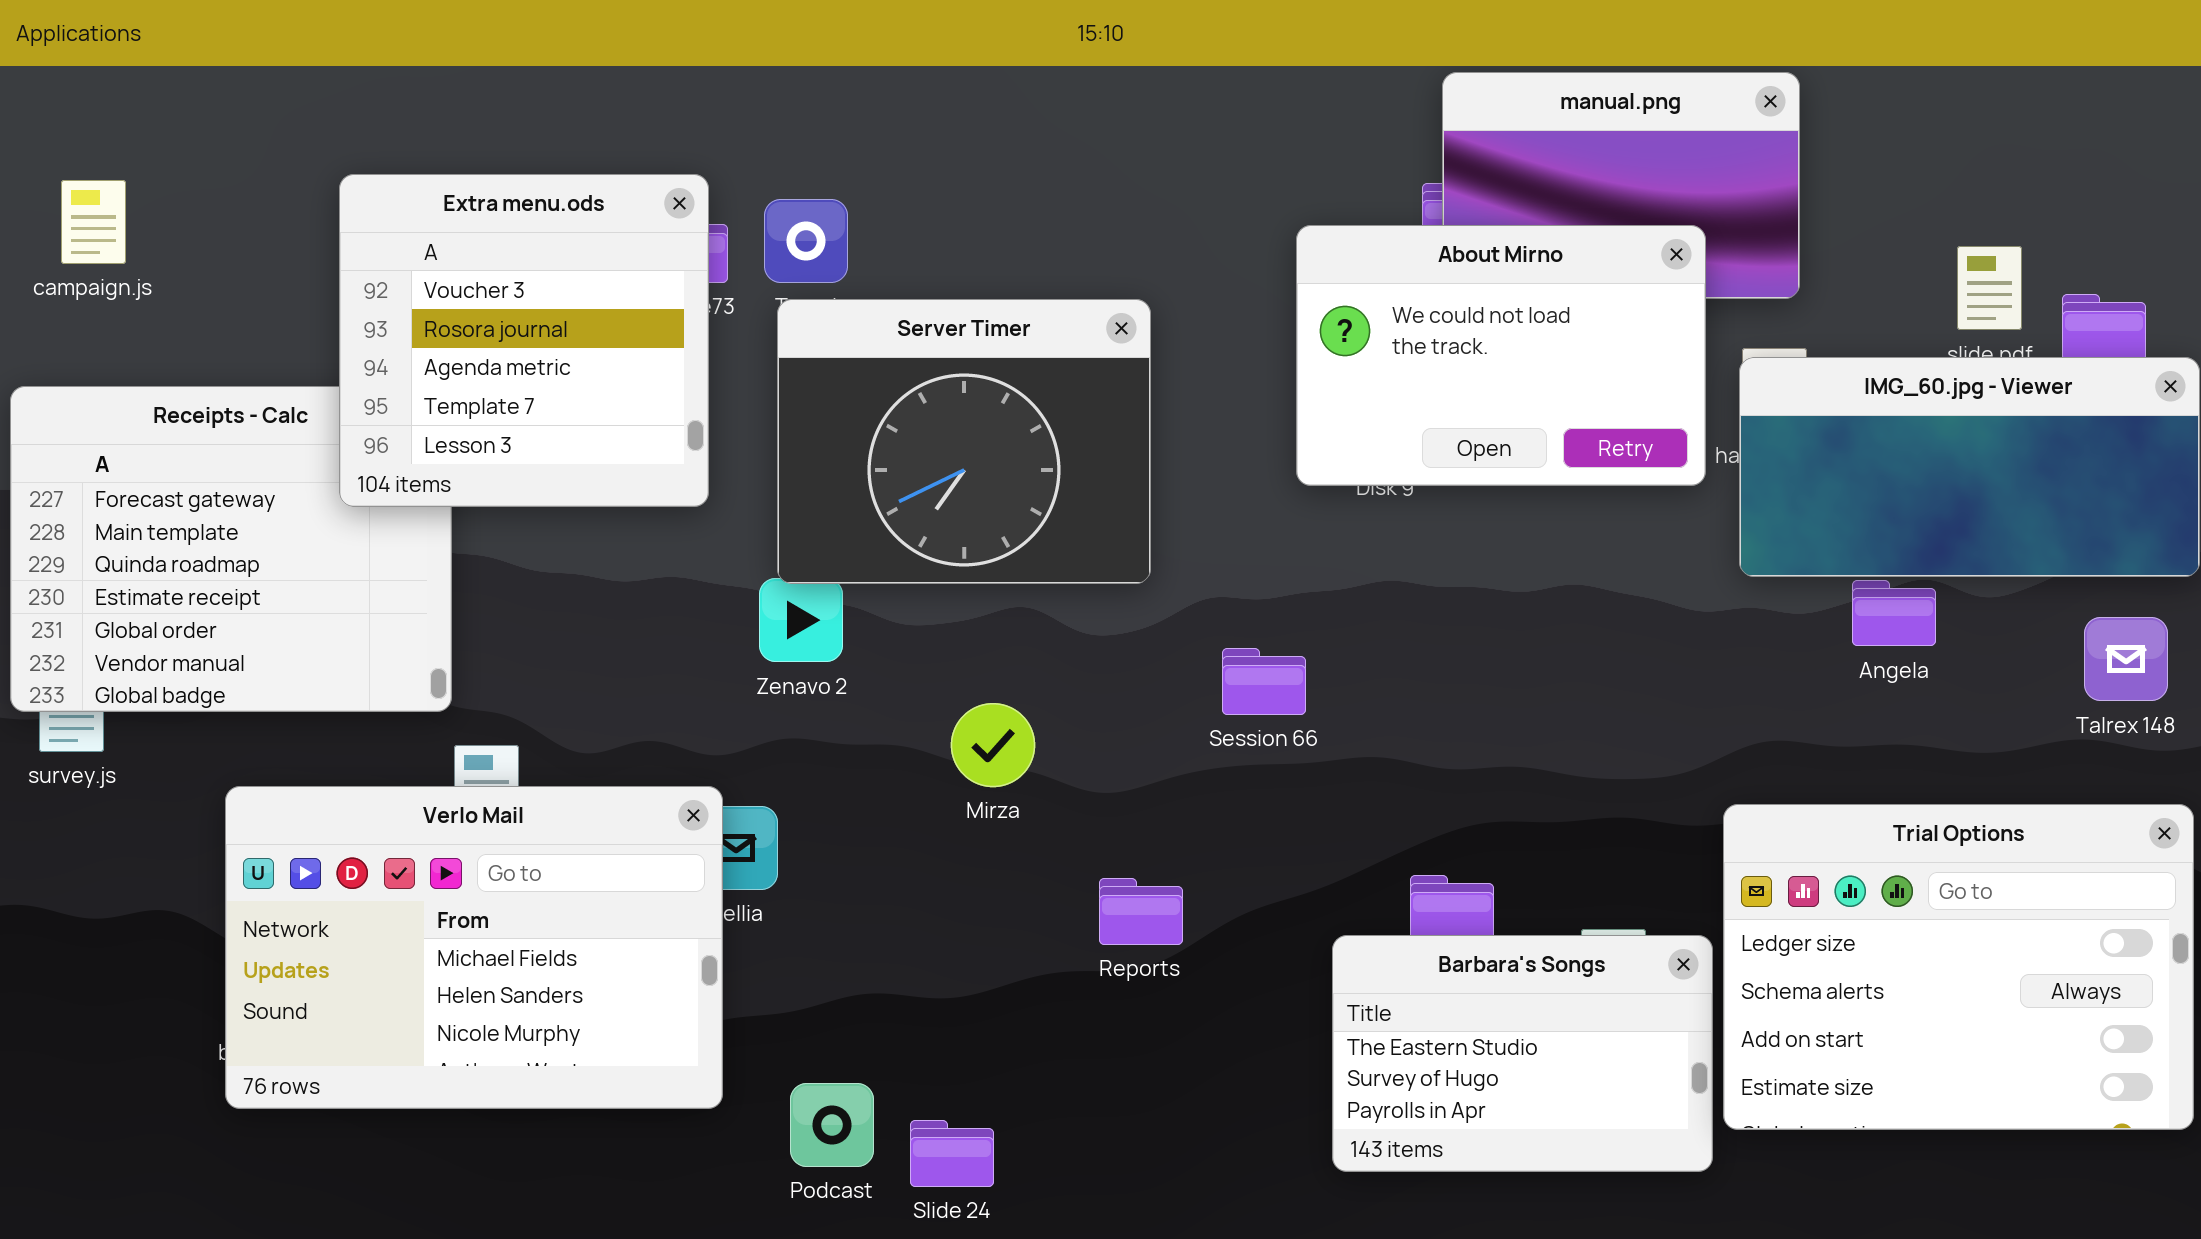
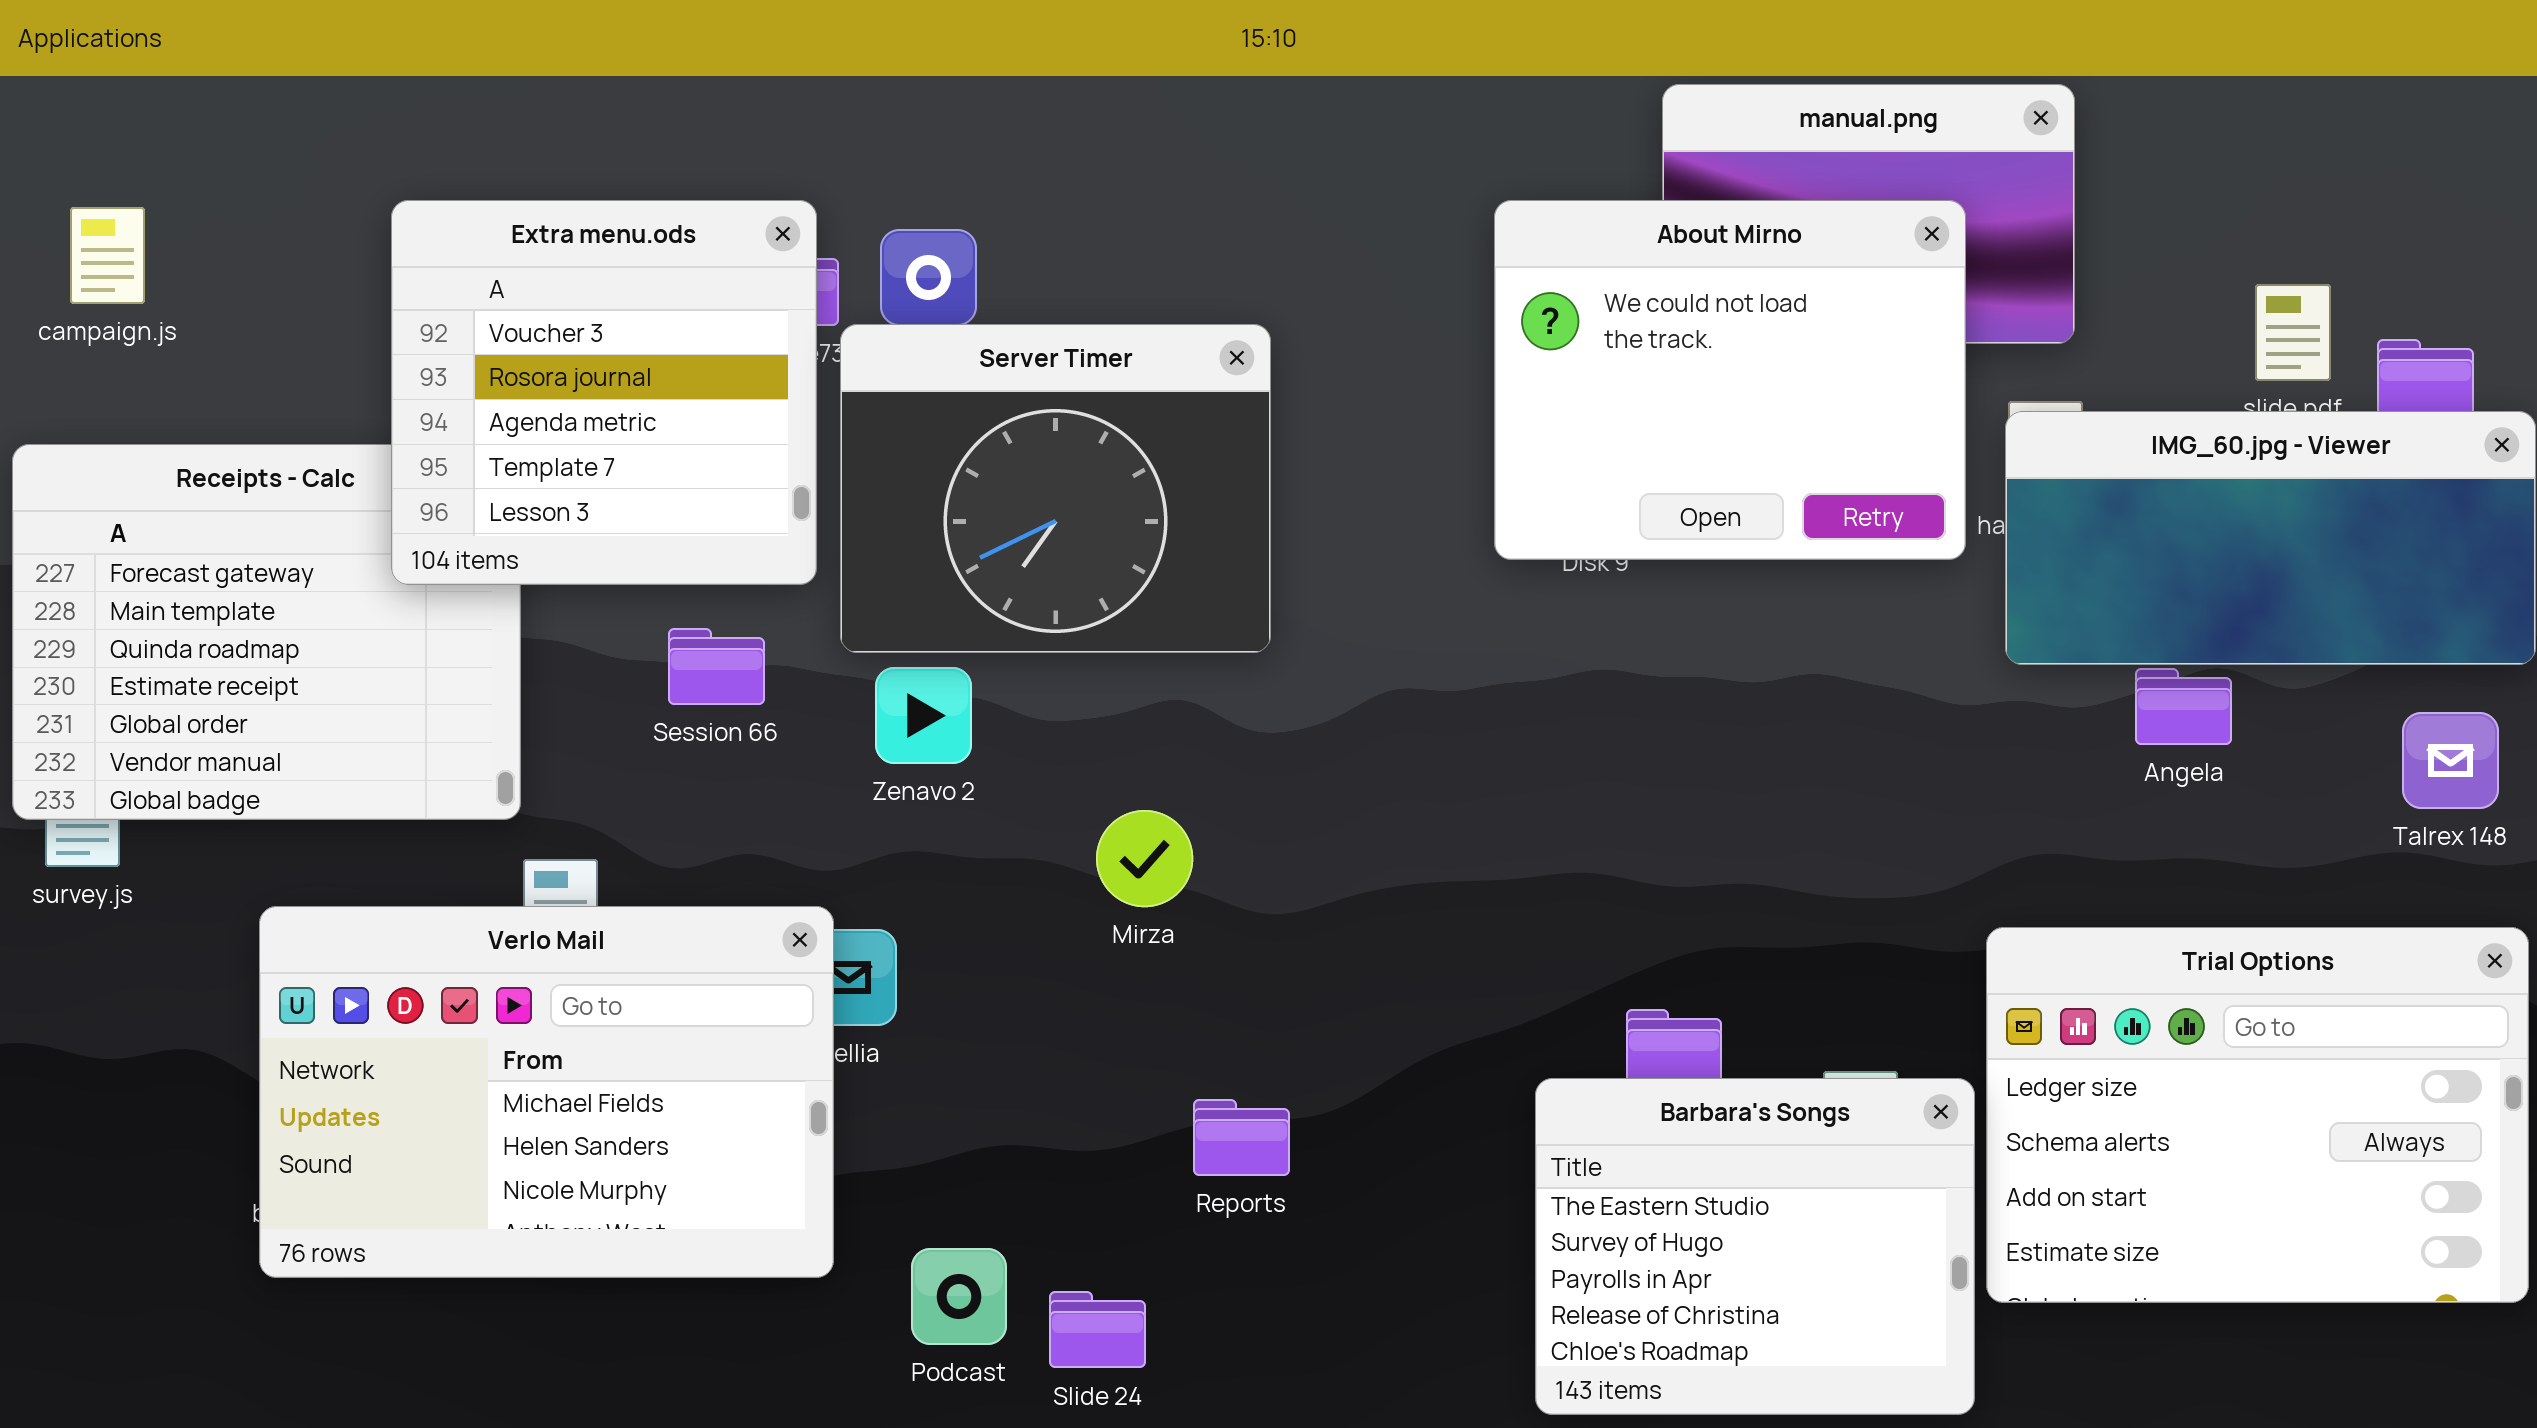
About Mirno: [1296,225,1706,486] -> [1494,200,1966,560], resized
Server Timer: [777,299,1151,584] -> [840,324,1271,653], moved
Session 66: [1222,648,1306,715] -> [668,628,765,705], moved
Reports: [1099,878,1183,945] -> [1193,1099,1290,1176], moved
Barbara's Songs: [1332,935,1713,1172] -> [1535,1078,1975,1415], resized

